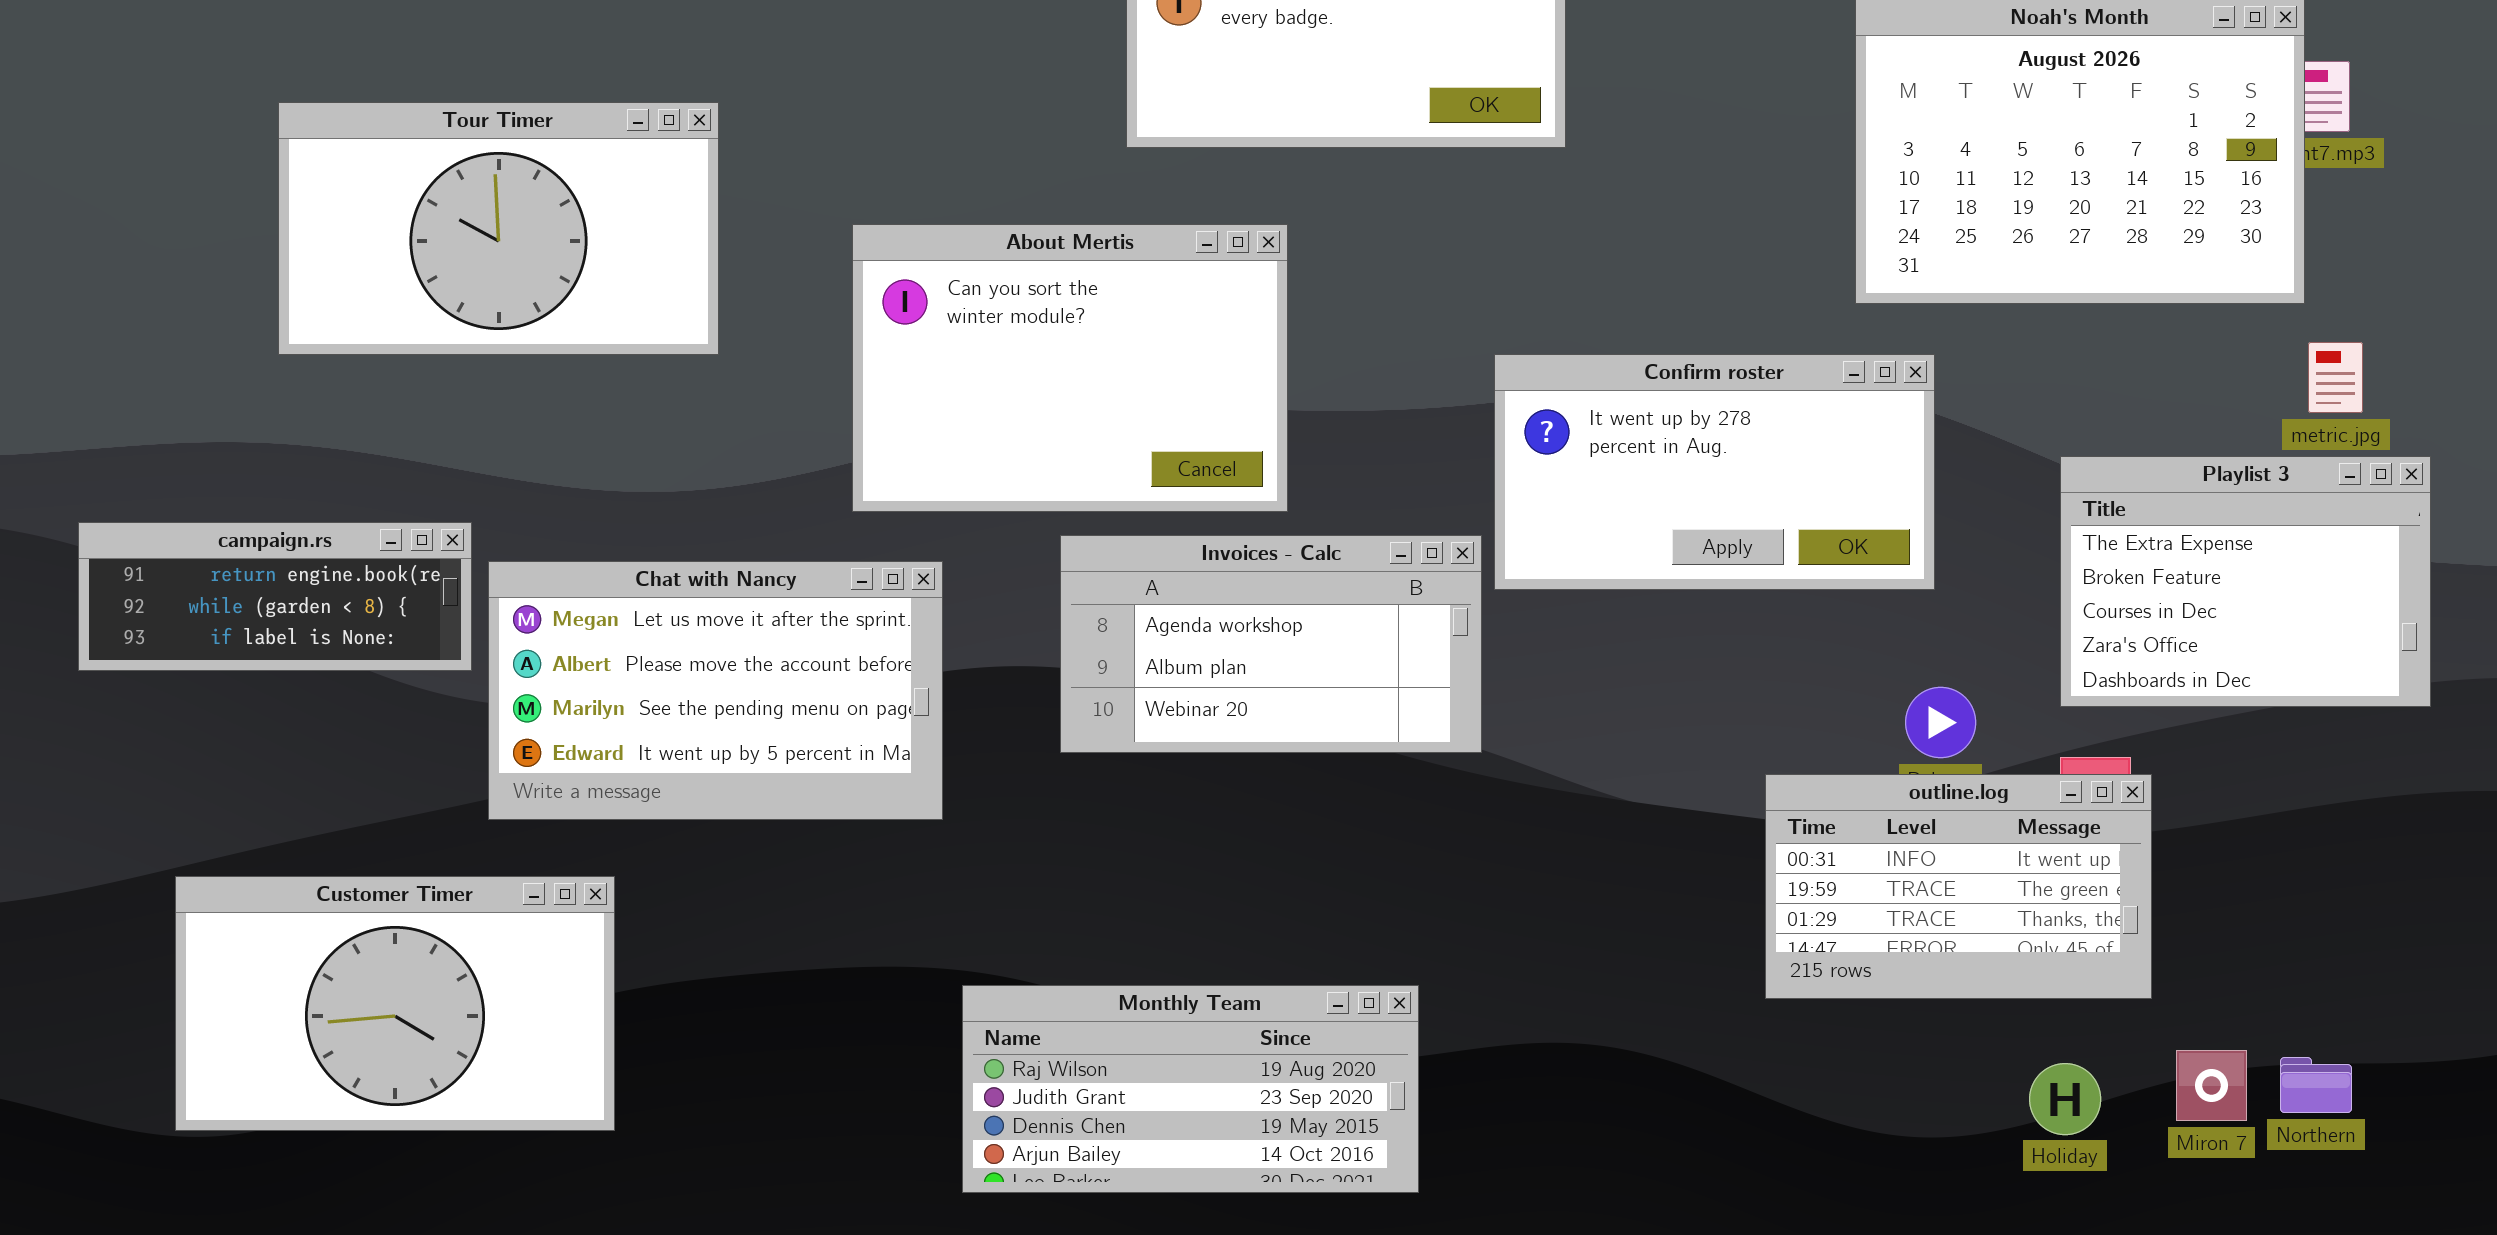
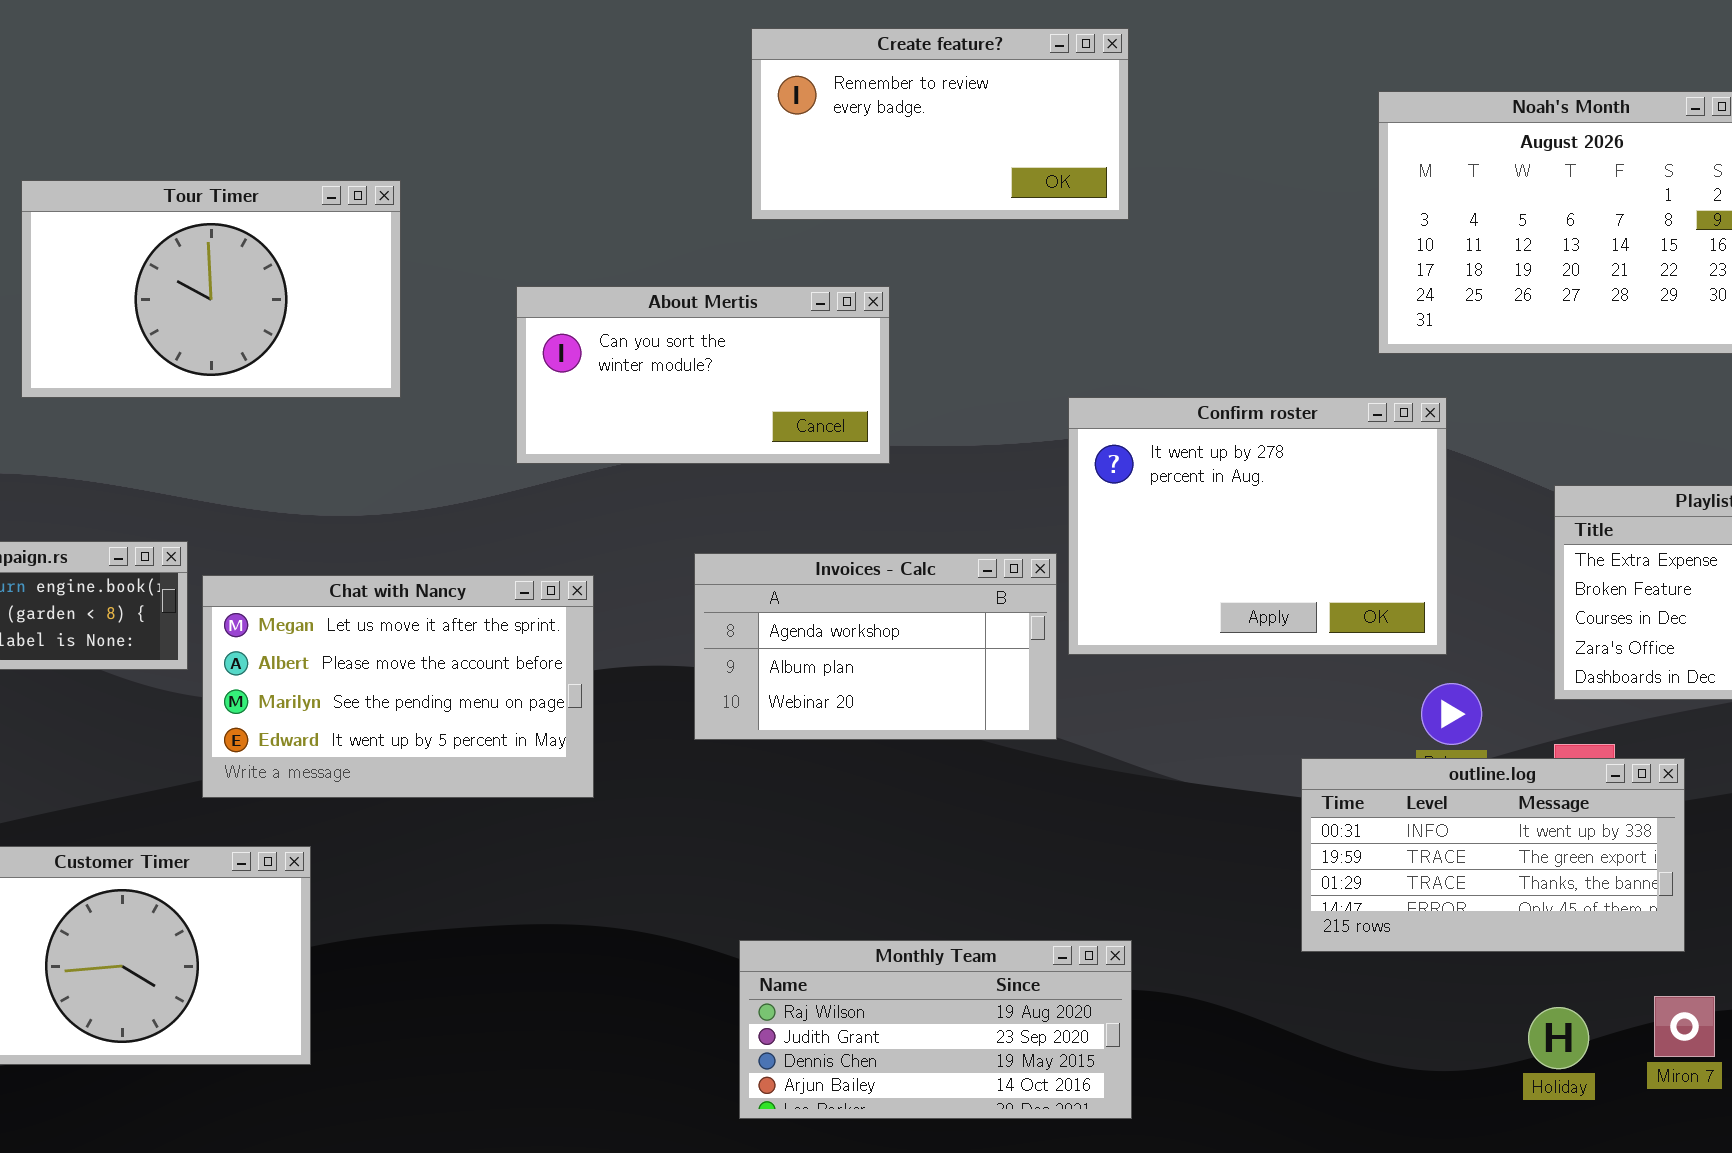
About Mertis: [852,224,1288,512] -> [516,286,890,464], resized
Confirm roster: [1494,354,1935,590] -> [1068,397,1447,655], resized
outline.log: [1765,774,2152,999] -> [1301,758,1685,952], resized
Monthly Team: [962,985,1419,1193] -> [739,940,1132,1119], moved

